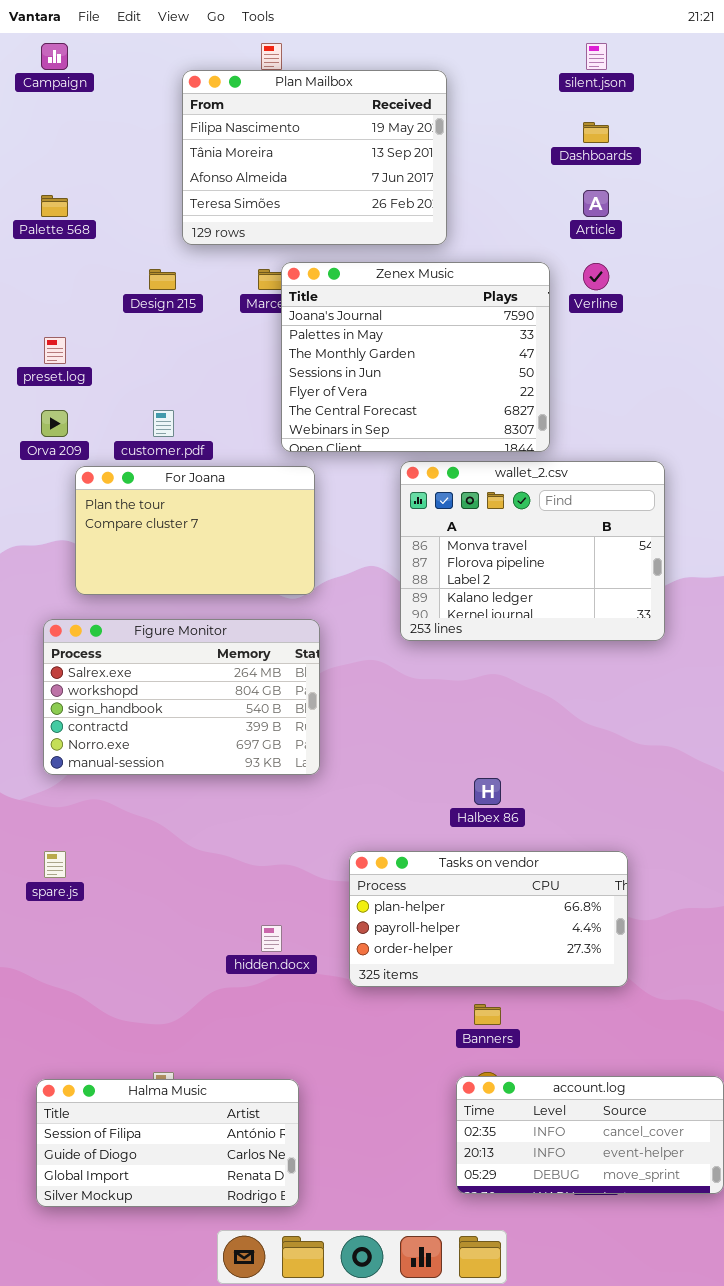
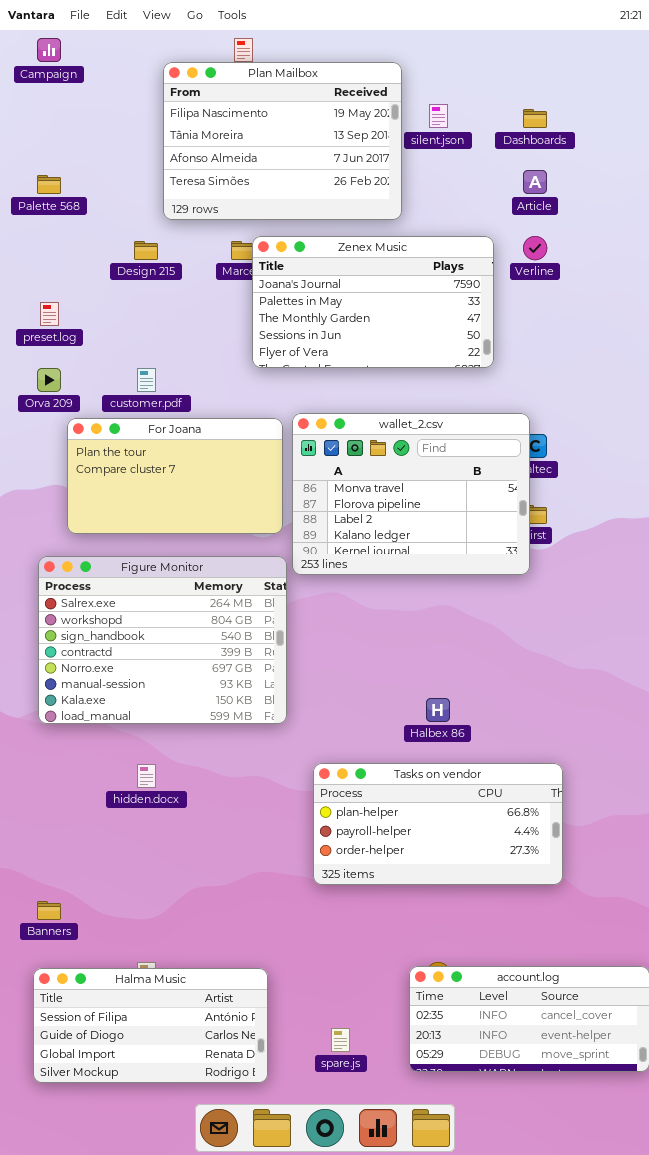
silent.json: [586,43,607,70] -> [429,104,448,128], moved
Zenex Music: [281,262,550,452] -> [252,236,494,368], resized
wallet_2.csv: [400,461,665,641] -> [292,413,530,575], moved
Figure Monitor: [43,619,320,775] -> [38,556,287,724], resized
spare.js: [44,851,66,878] -> [331,1028,350,1052], moved
hidden.docx: [261,925,282,952] -> [137,764,156,788], moved
Banners: [474,1004,501,1025] -> [37,901,61,920], moved

